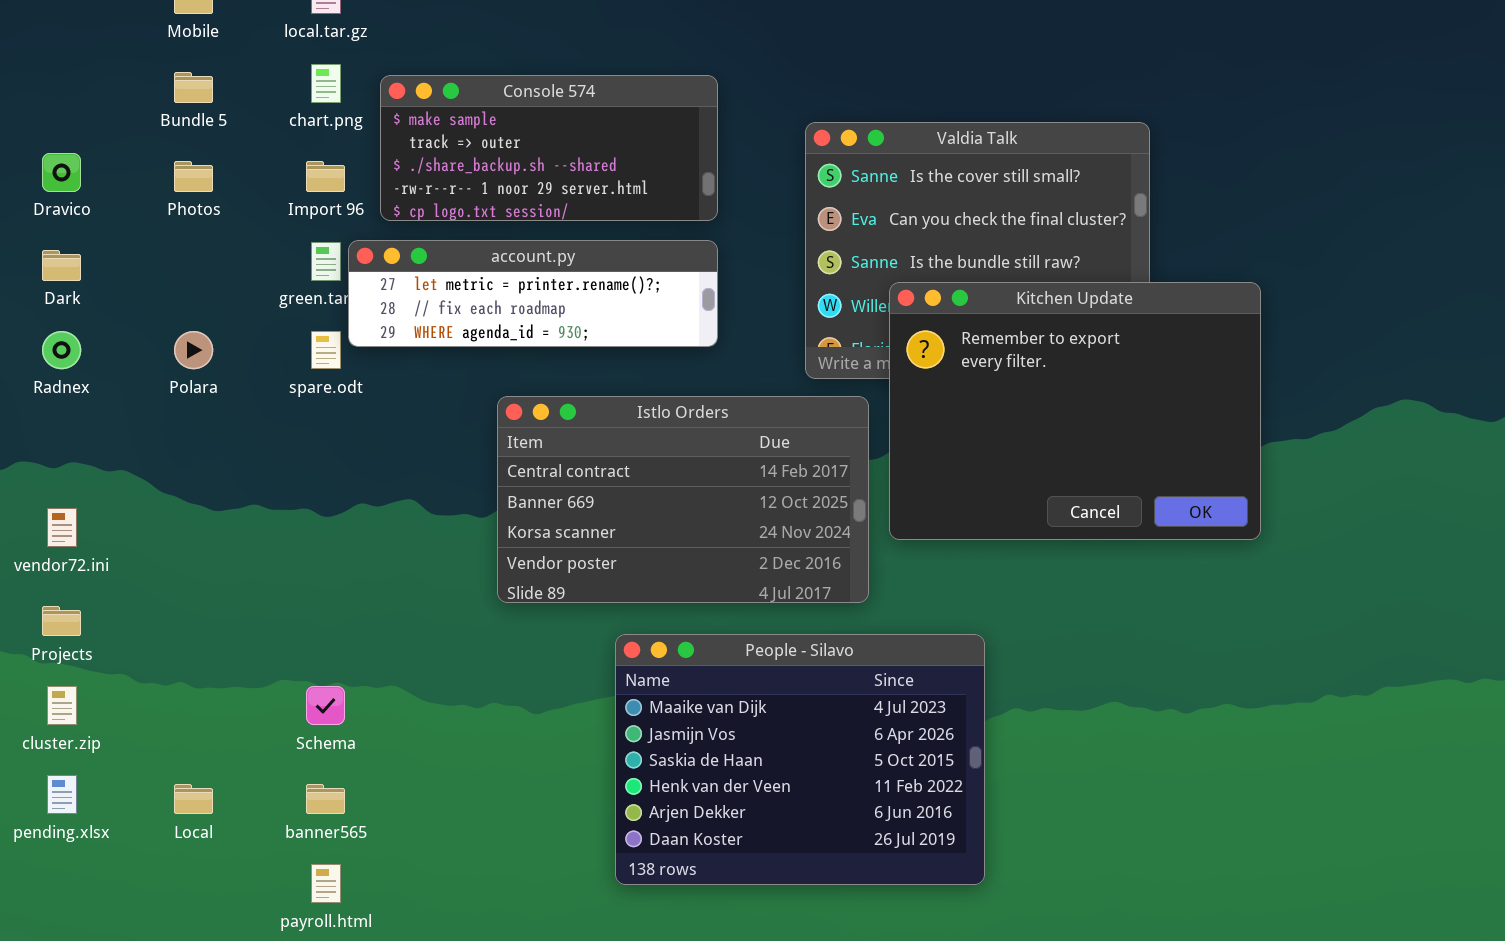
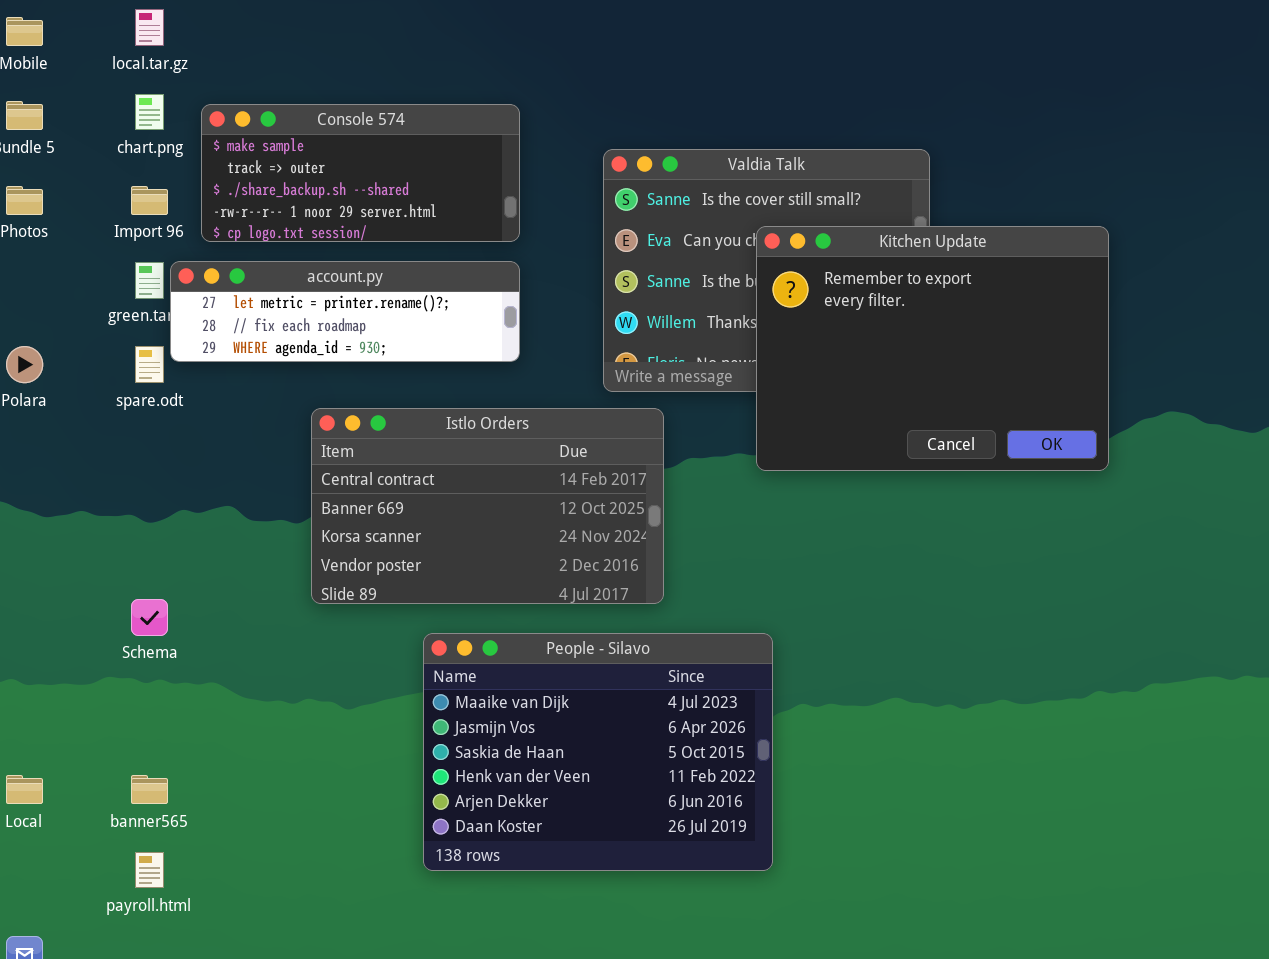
Kitchen Update: [889,282,1261,540] -> [756,226,1109,471], moved
Schema: [306,686,345,725] -> [131,599,168,636], moved

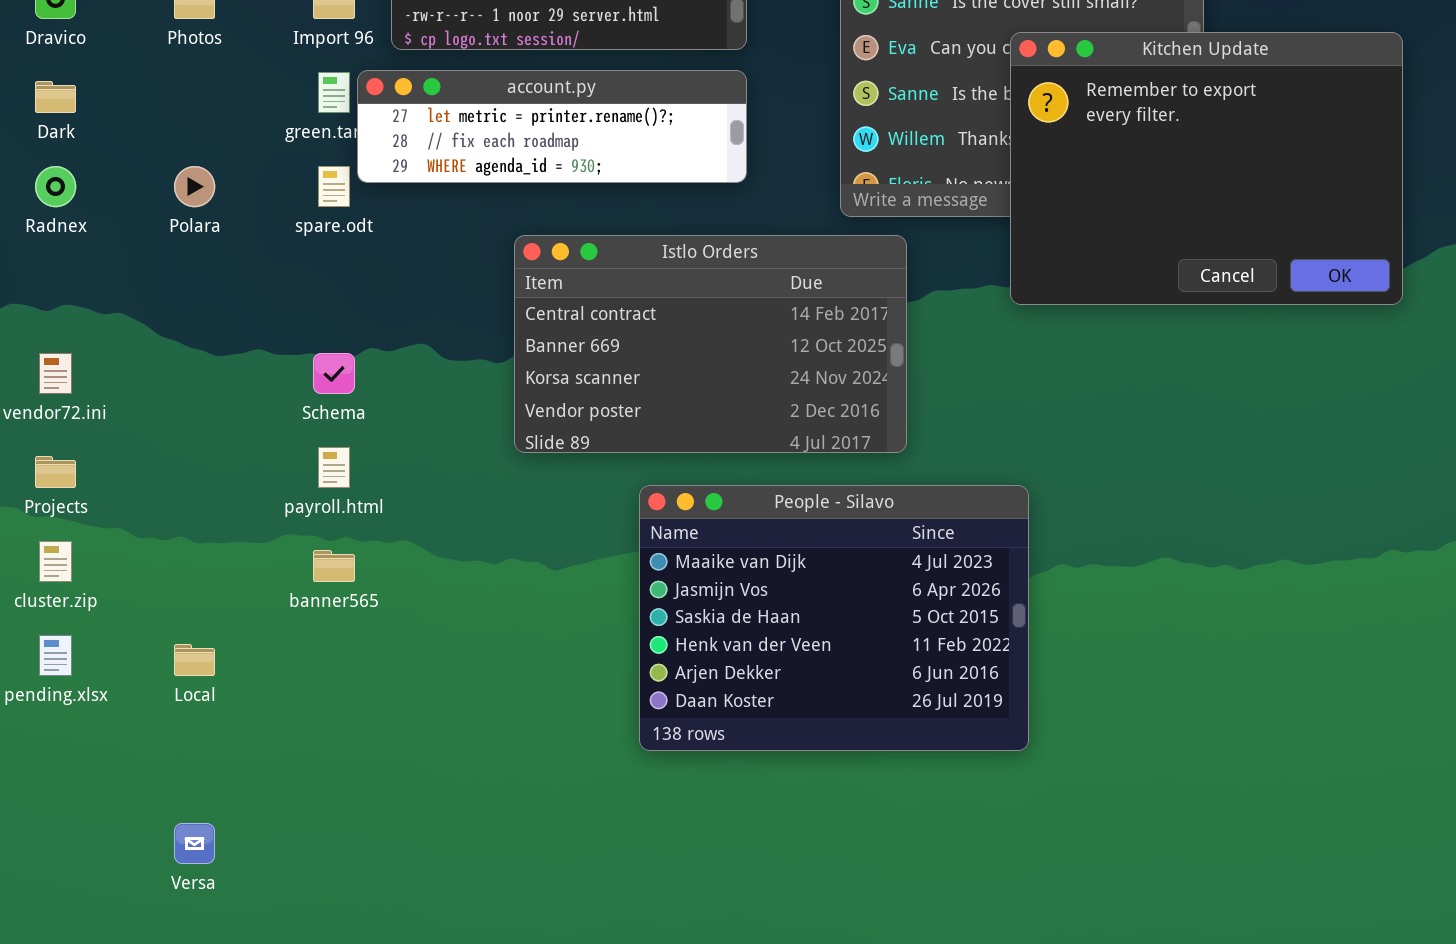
Schema: [131,599,168,636] -> [313,353,355,394], moved
banner565: [131,775,168,804] -> [313,550,355,582], moved
payroll.html: [135,852,164,888] -> [318,447,350,488], moved

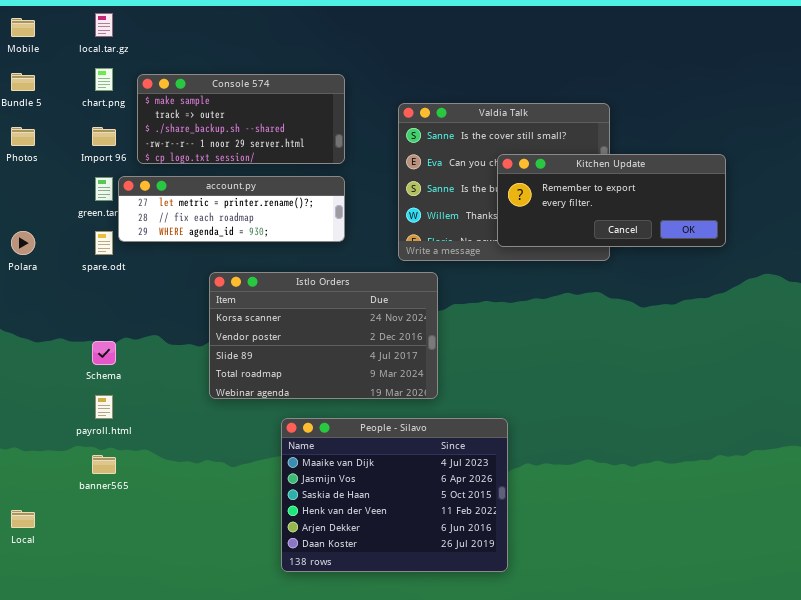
Kitchen Update: [1010,32,1403,305] -> [497,154,726,247], resized
Istlo Orders: [514,235,907,453] -> [209,272,438,399], scrolled down 2 rows

